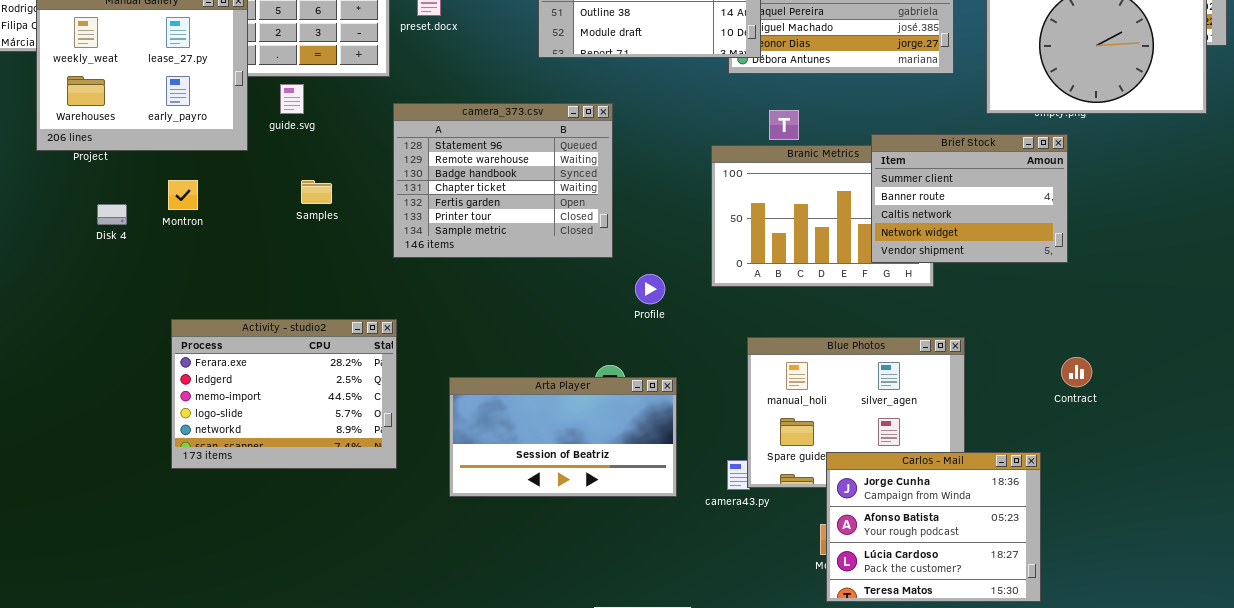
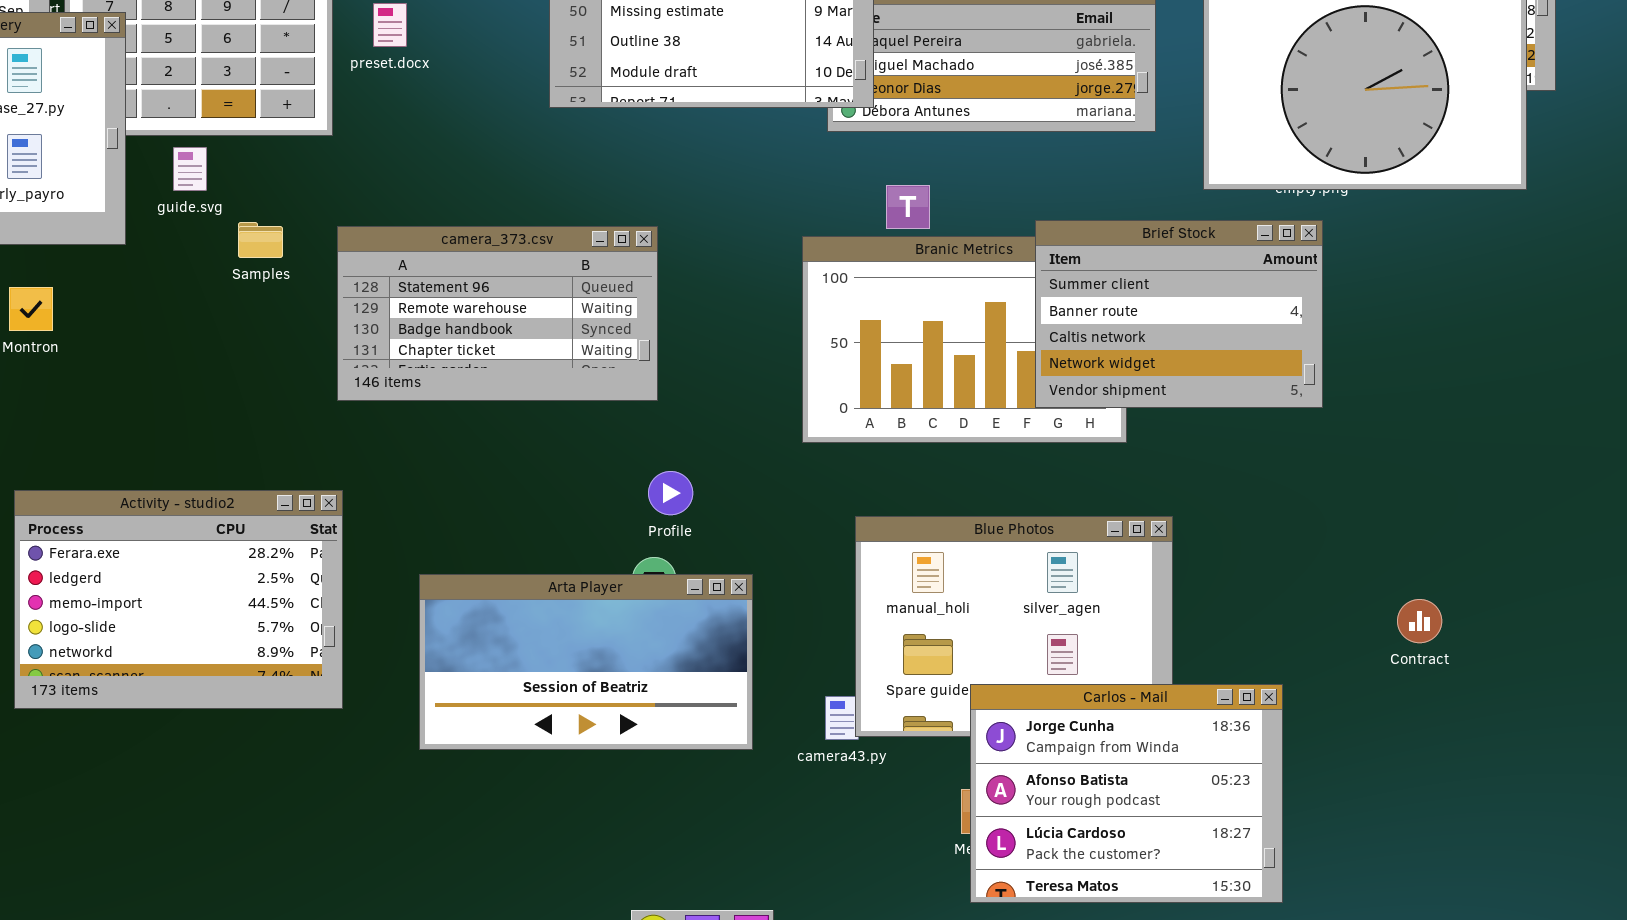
camera_373.csv: [393,103,613,258] -> [337,226,658,401], resized
Samples: [301,180,332,204] -> [238,222,283,258], moved
Profile: [635,274,665,304] -> [648,471,693,515], moved
Contract: [1061,357,1092,387] -> [1397,599,1442,643], moved

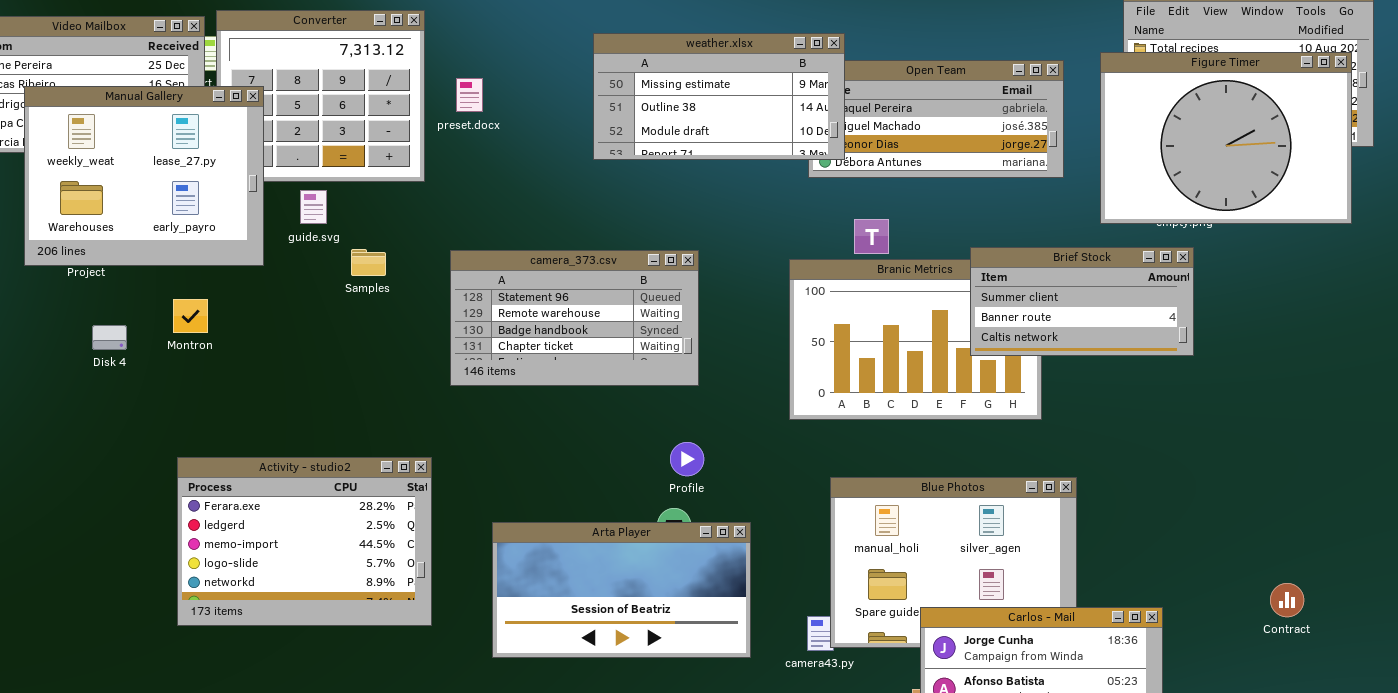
Brief Stock: [1035,220,1323,408] -> [970,247,1194,356], resized
camera_373.csv: [337,226,658,401] -> [450,250,699,386], moved
Contract: [1397,599,1442,643] -> [1270,583,1304,617], moved

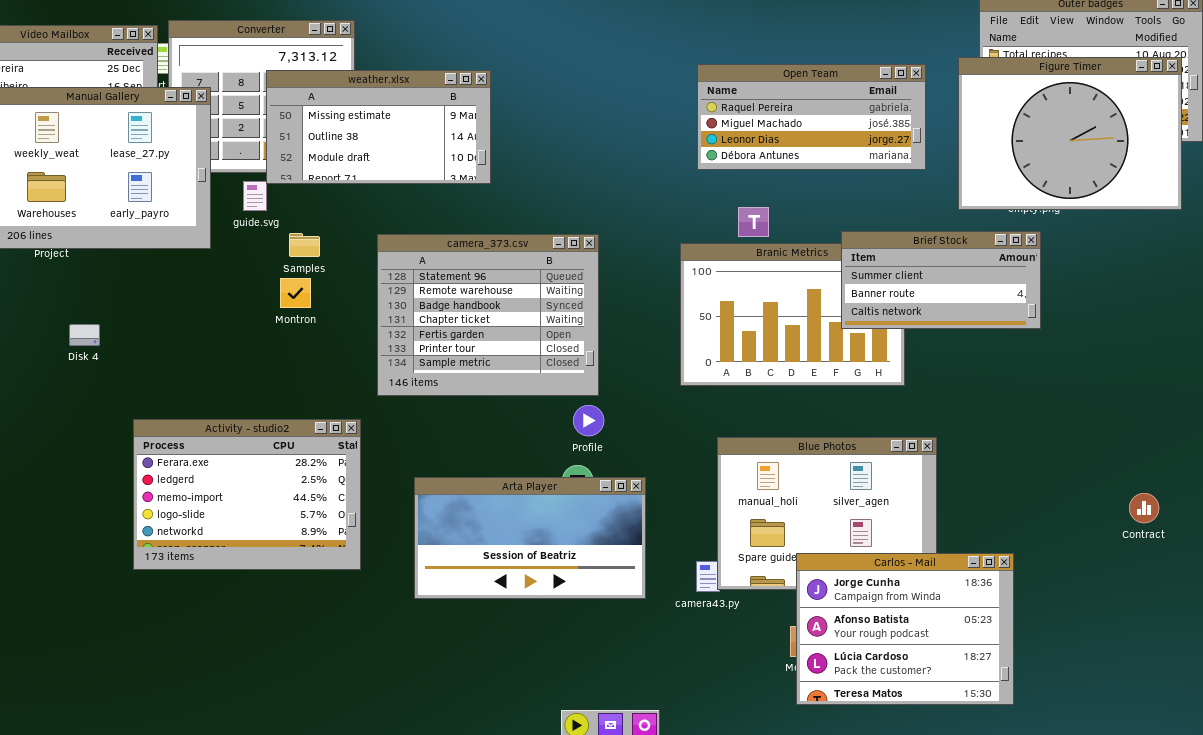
weather.xlsx: [593,33,845,160] -> [266,70,491,184], moved
camera_373.csv: [450,250,699,386] -> [377,234,599,396], resized
Montron: [173,299,208,333] -> [280,278,311,308], moved
Disk 4: [92,325,127,350] -> [69,324,100,346], moved
Contract: [1270,583,1304,617] -> [1129,493,1159,523], moved

